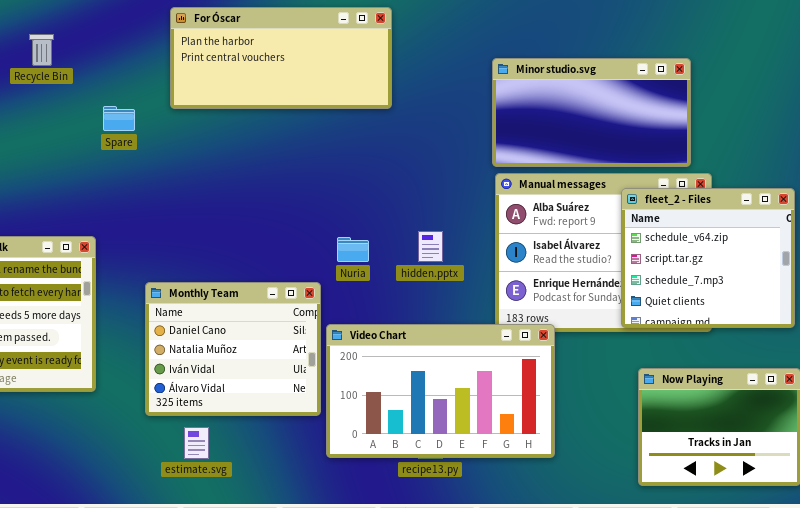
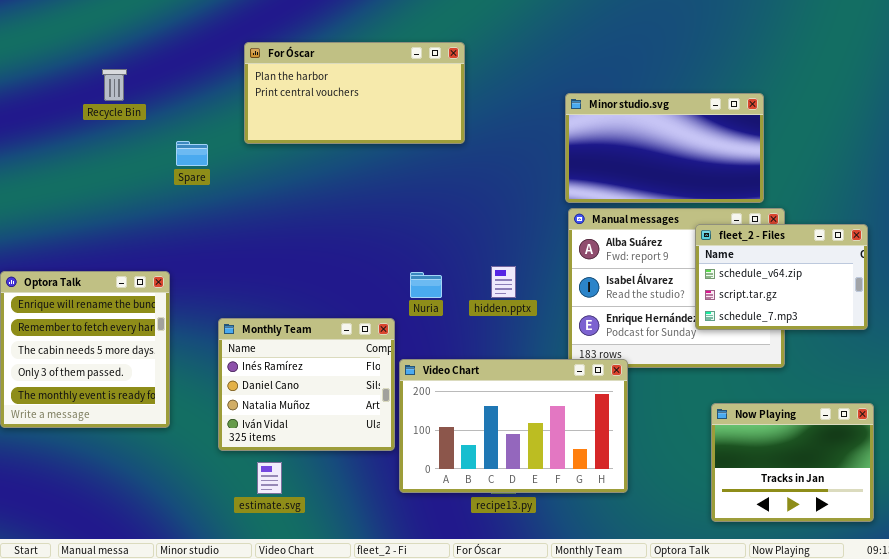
fleet_2 - Files: [621,188,795,328] -> [695,224,868,330], resized
Monthly Team: [145,282,321,416] -> [218,318,395,451], scrolled up 1 row

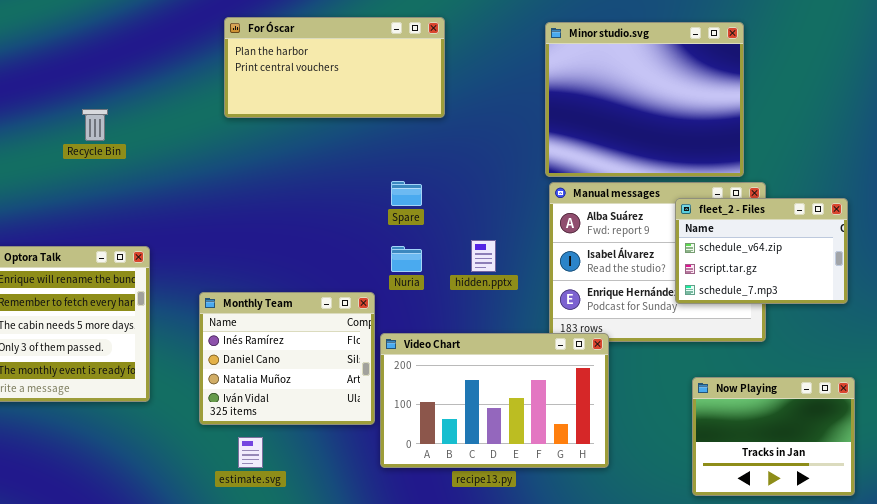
Recycle Bin: [102,69,127,101] -> [82,109,108,141], moved
Minor studio.svg: [565,93,764,203] -> [545,22,744,177], resized
Spare: [176,141,208,166] -> [391,181,422,206], moved

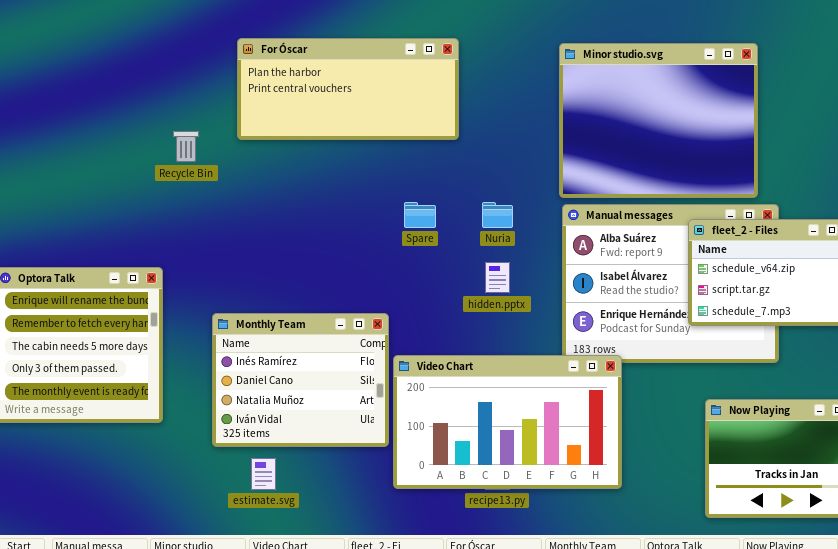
Recycle Bin: [82,109,108,141] -> [173,131,199,162], moved
Nuria: [391,246,422,272] -> [482,202,513,228], moved

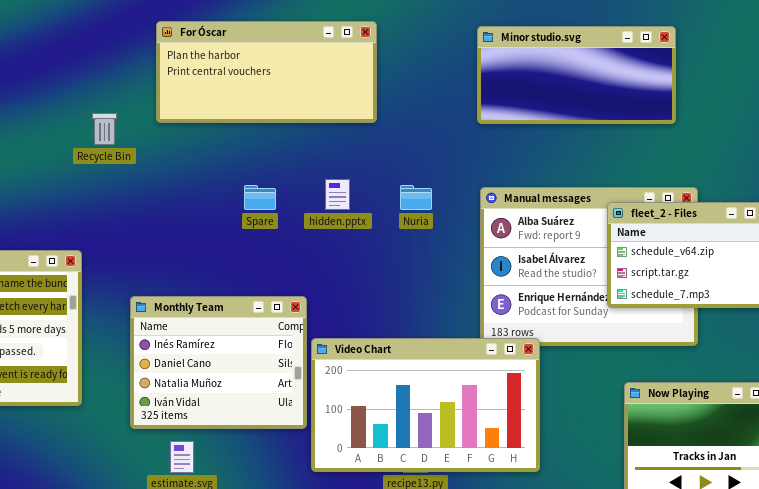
Minor studio.svg: [559,43,758,198] -> [477,26,676,124], resized
Spare: [404,202,436,228] -> [244,185,276,210], moved
hidden.pptx: [485,262,510,293] -> [325,179,350,210], moved

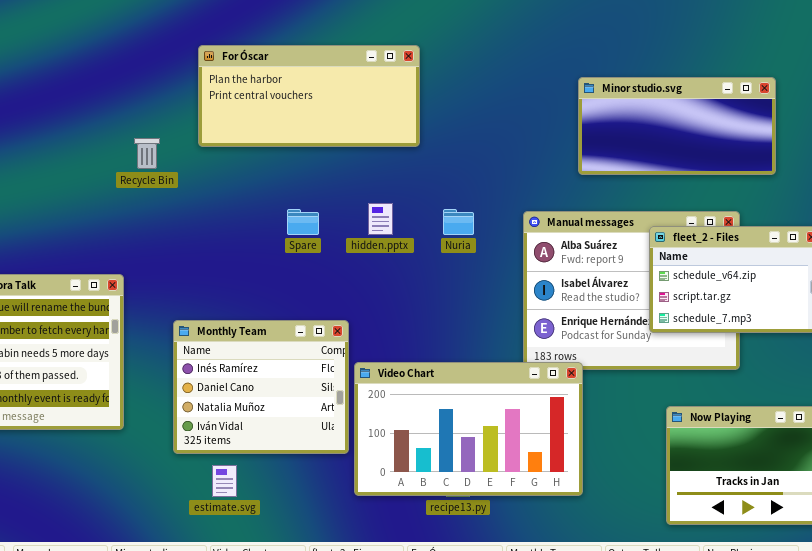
Minor studio.svg: [477,26,676,124] -> [578,77,776,175], moved

